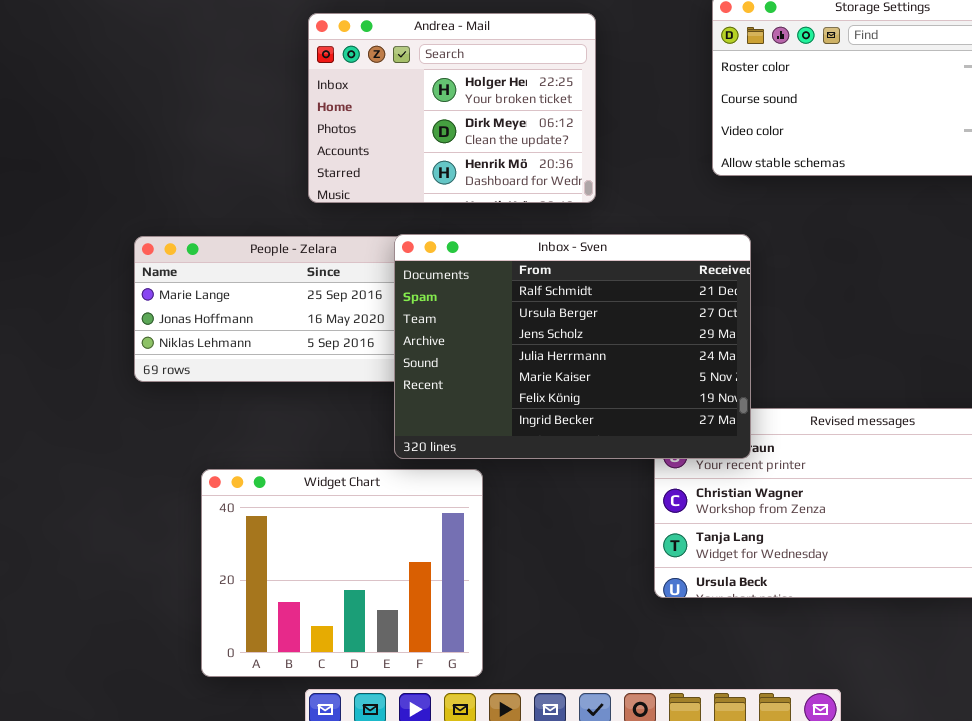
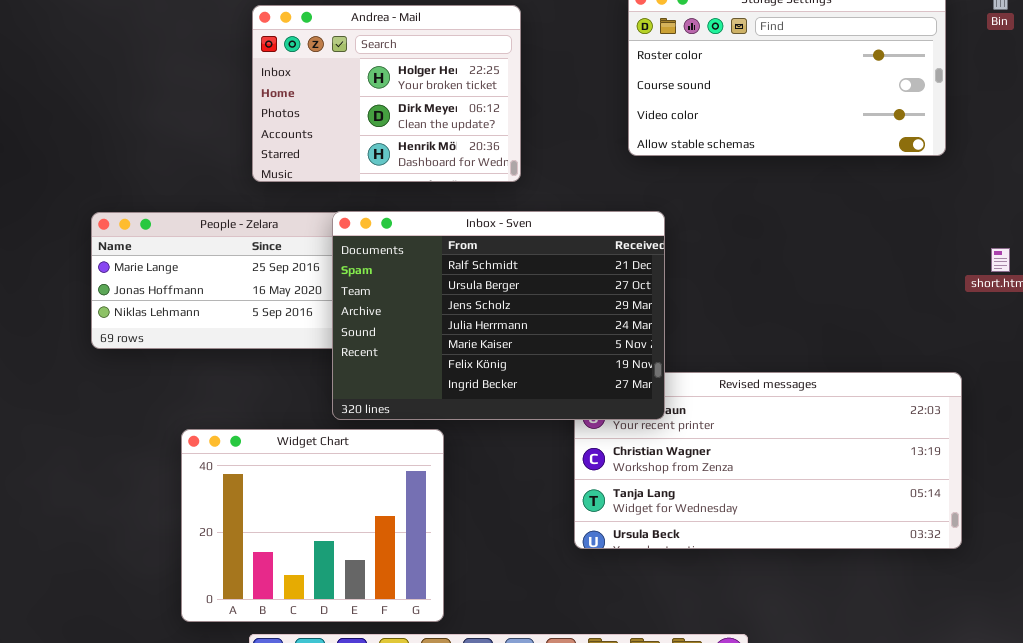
Widget Chart: [201,469,483,677] -> [181,429,444,622], moved

